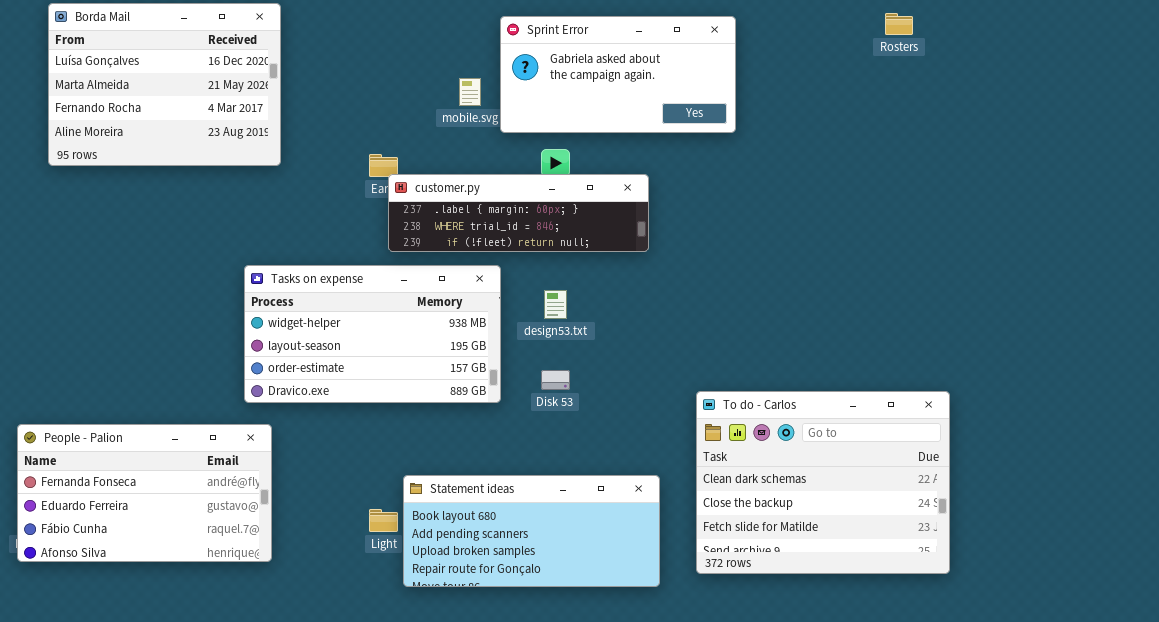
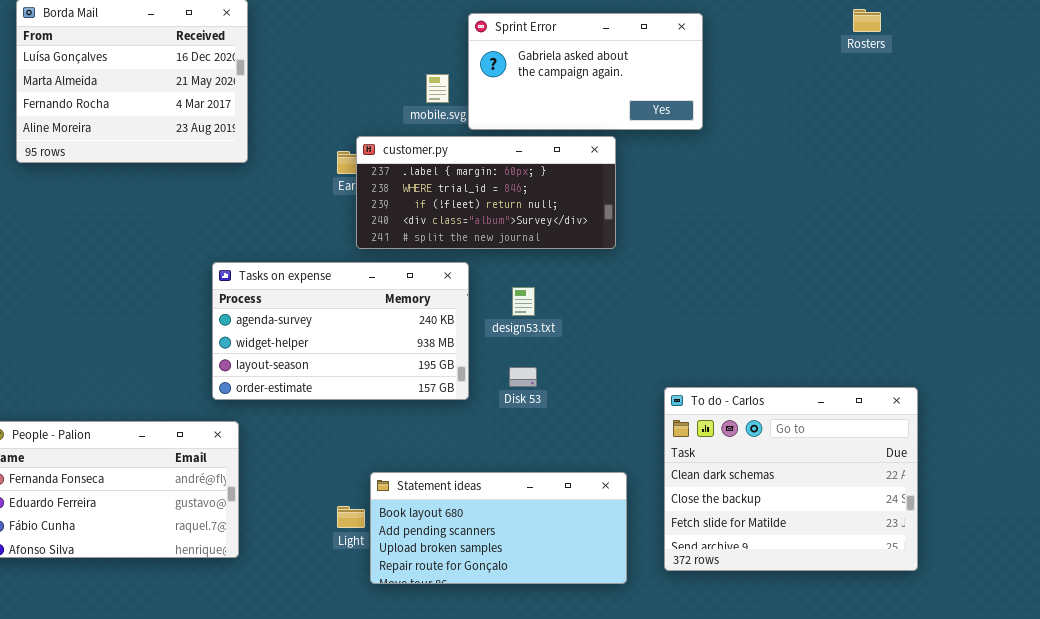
customer.py: [388,174,649,252] -> [356,136,616,249], resized
Tasks on expense: [244,265,501,403] -> [212,262,469,400], scrolled up 1 row

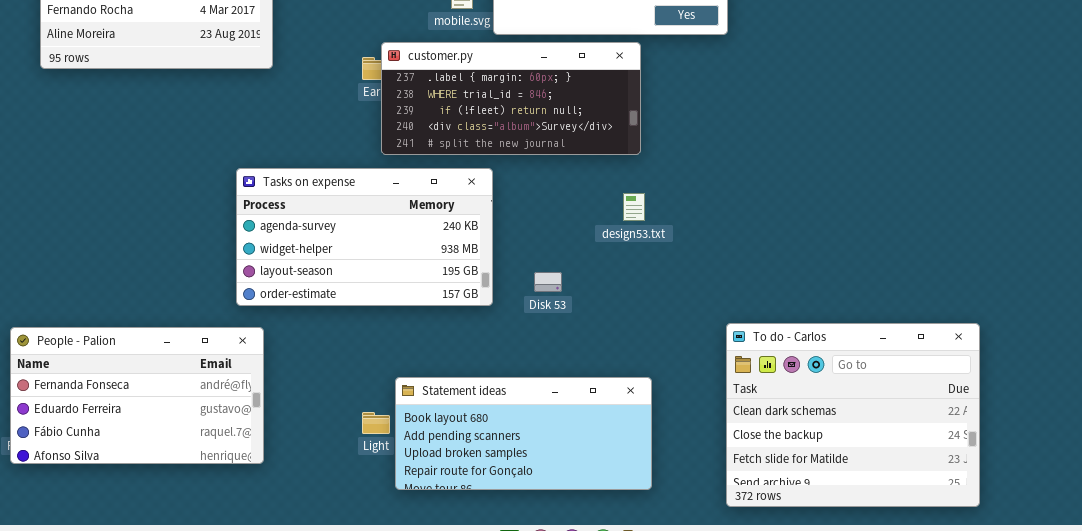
design53.txt: [512,287,535,316] -> [623,193,645,221], moved
To do - Carlos: [664,387,918,571] -> [726,323,980,507], moved

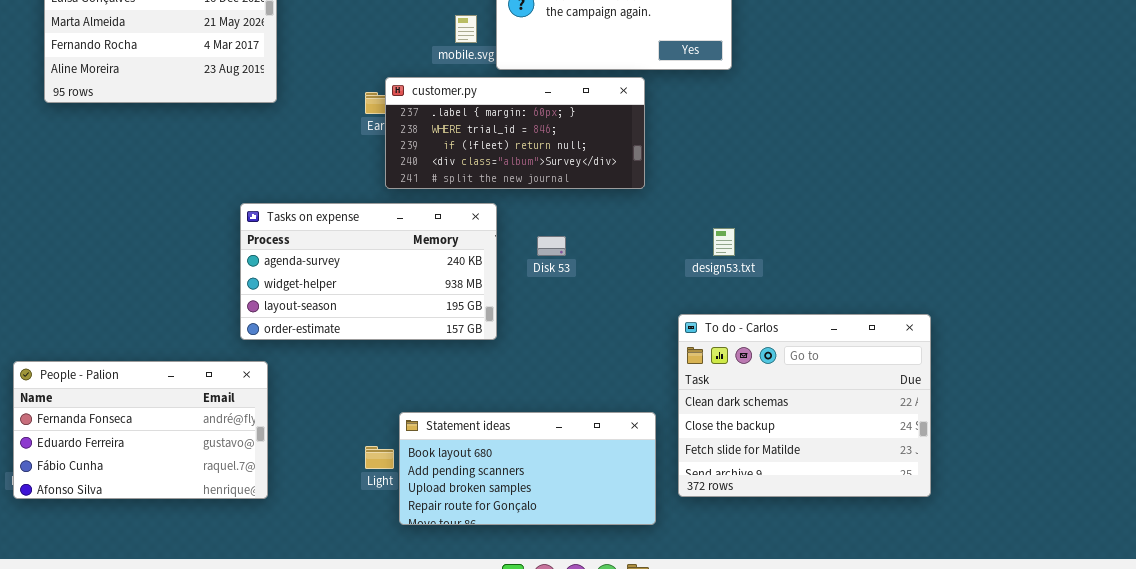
design53.txt: [623,193,645,221] -> [713,228,735,256], moved
Disk 53: [534,272,562,292] -> [537,236,566,256], moved
To do - Carlos: [726,323,980,507] -> [678,314,931,497], moved

